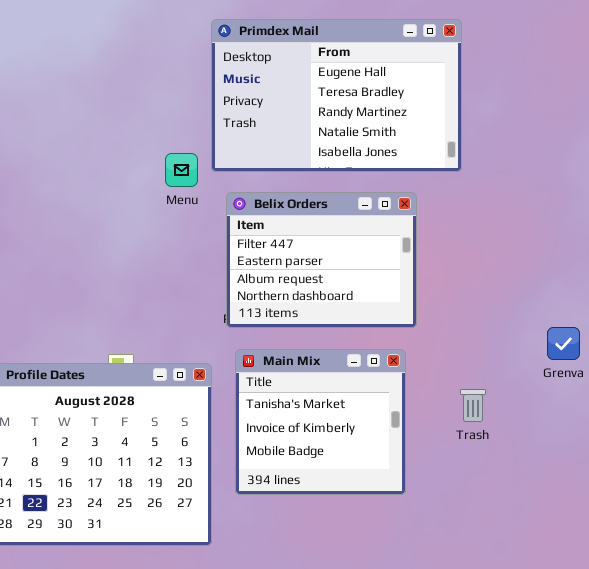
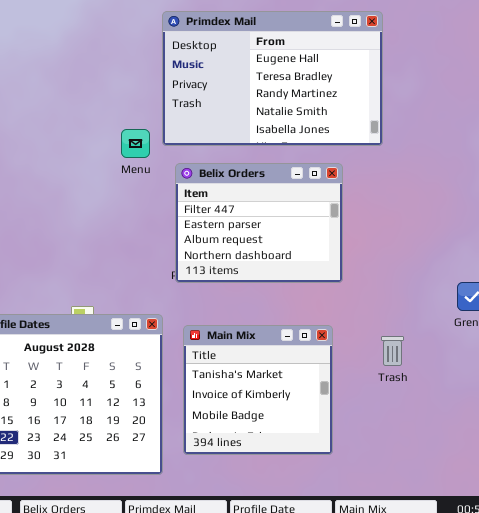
Main Mix: [235,349,406,495] -> [183,325,333,455], moved

